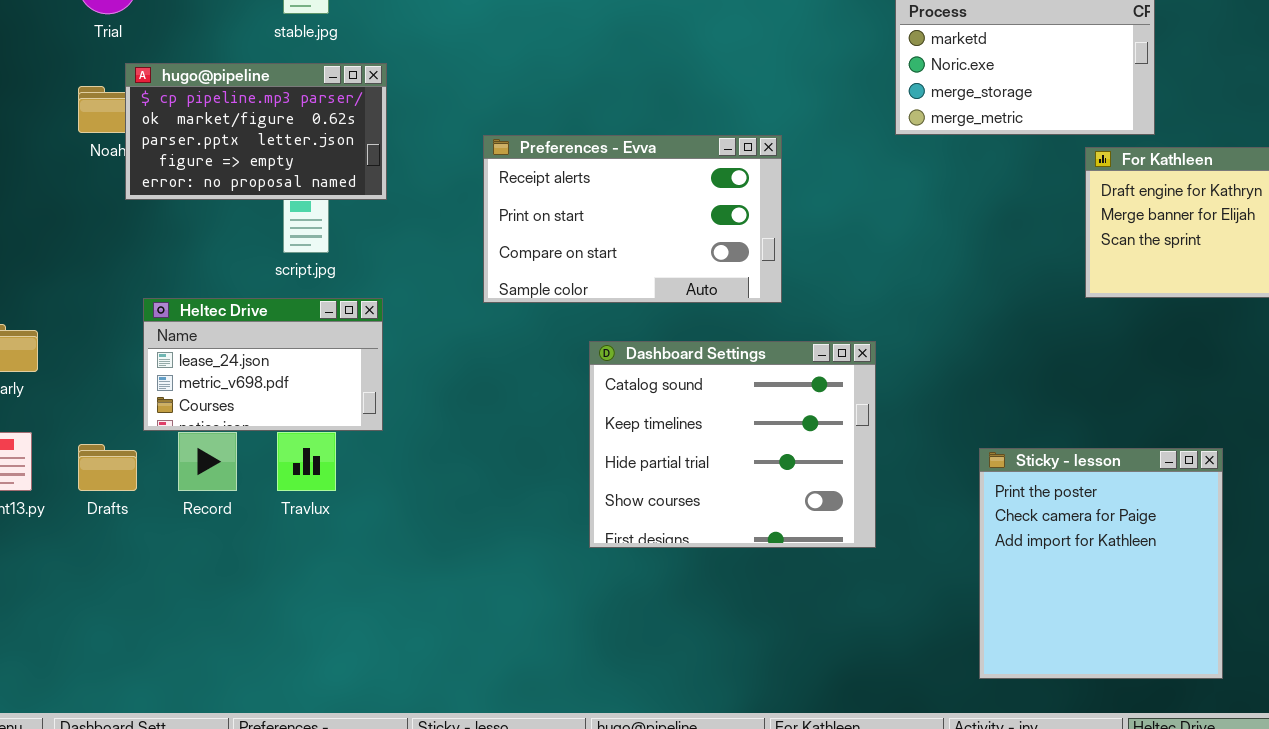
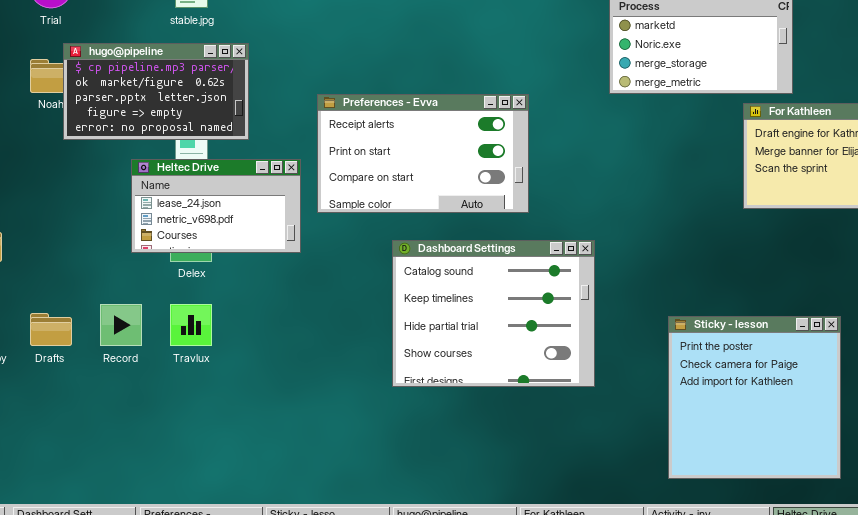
Heltec Drive: [143,298,383,431] -> [131,159,301,253], moved

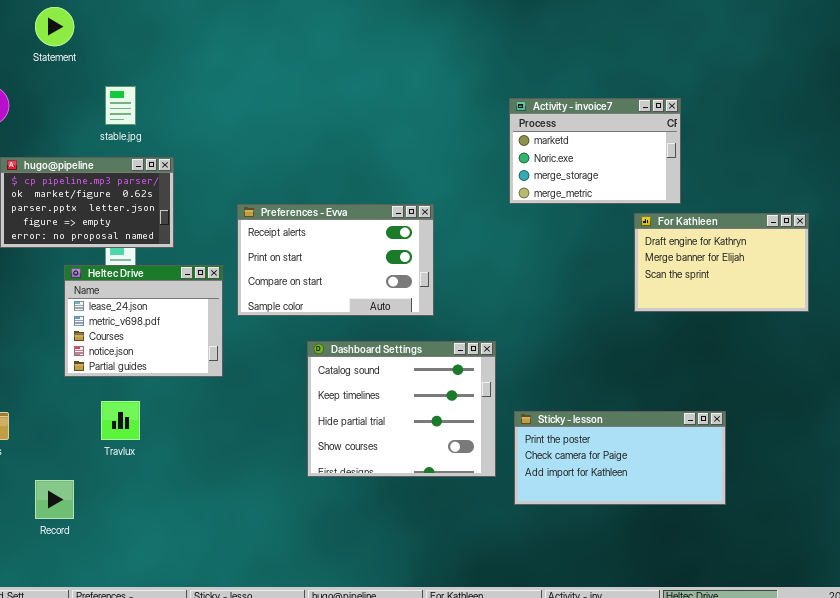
Heltec Drive: [131,159,301,253] -> [64,265,223,377], resized
Record: [100,304,142,346] -> [35,480,74,519], moved
Sticky - lesson: [668,316,841,479] -> [514,411,726,505], resized

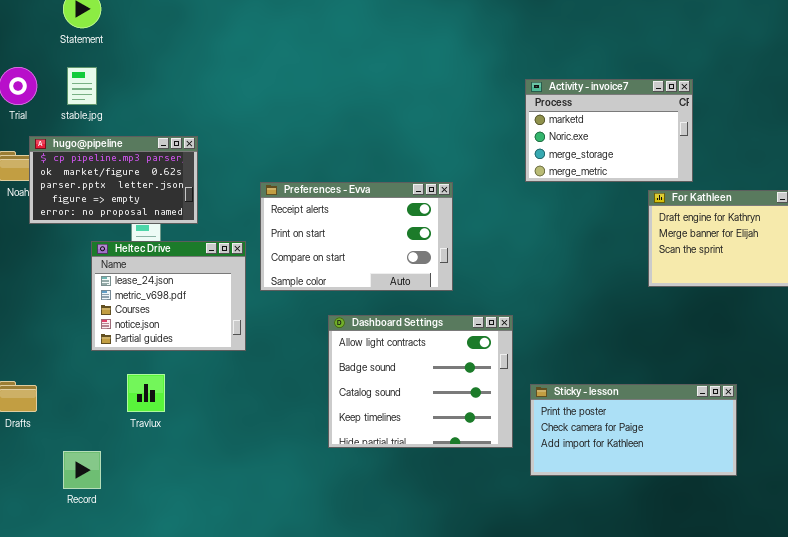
stable.jpg: [105,86,136,125] -> [67,67,97,105], moved
Dashboard Settings: [307,341,496,477] -> [328,315,513,448], scrolled up 2 rows

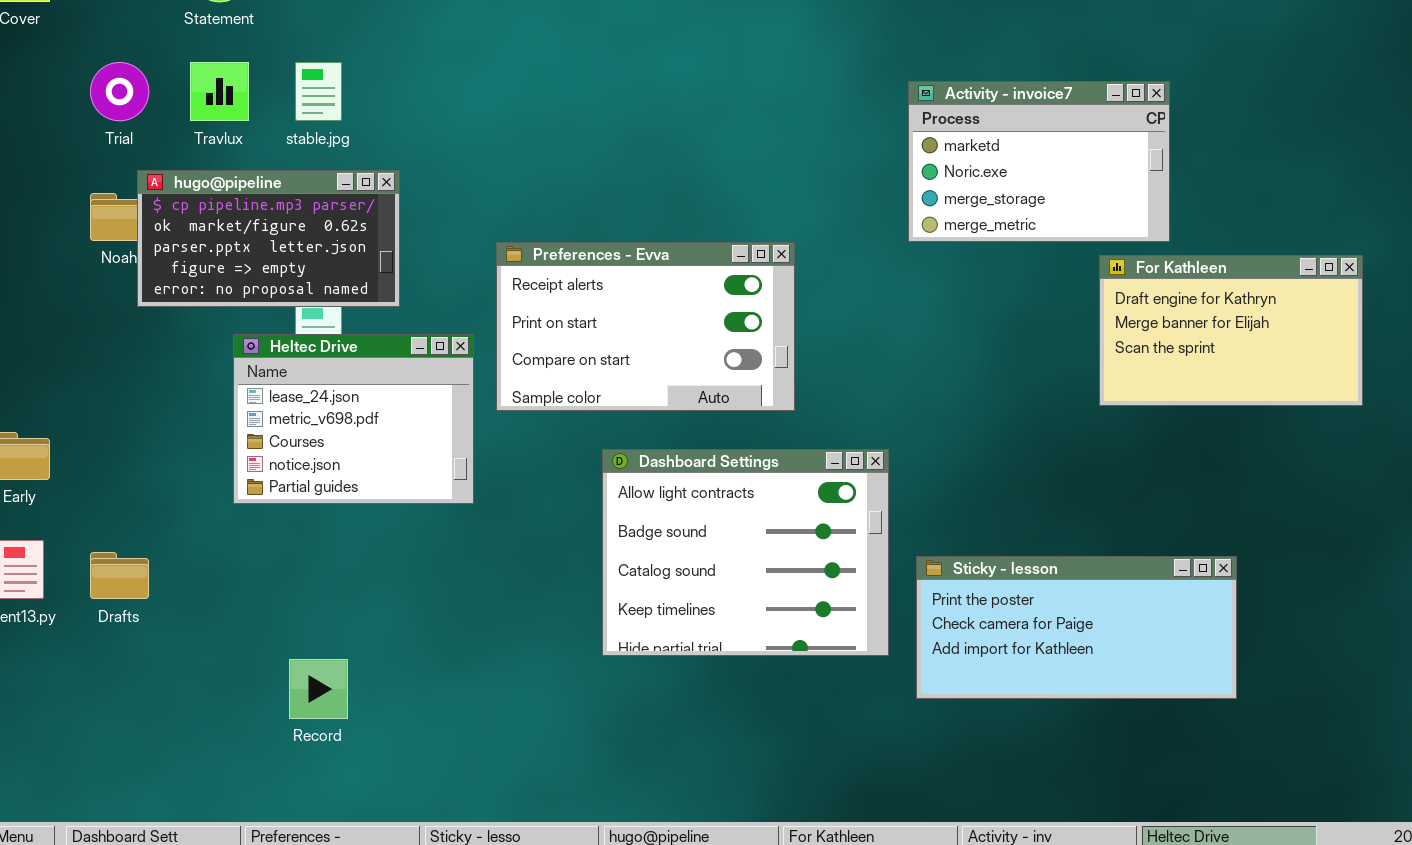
stable.jpg: [67,67,97,105] -> [295,62,342,121], moved
Travlux: [127,374,165,412] -> [190,62,249,121], moved
Record: [63,451,101,489] -> [289,659,348,719], moved

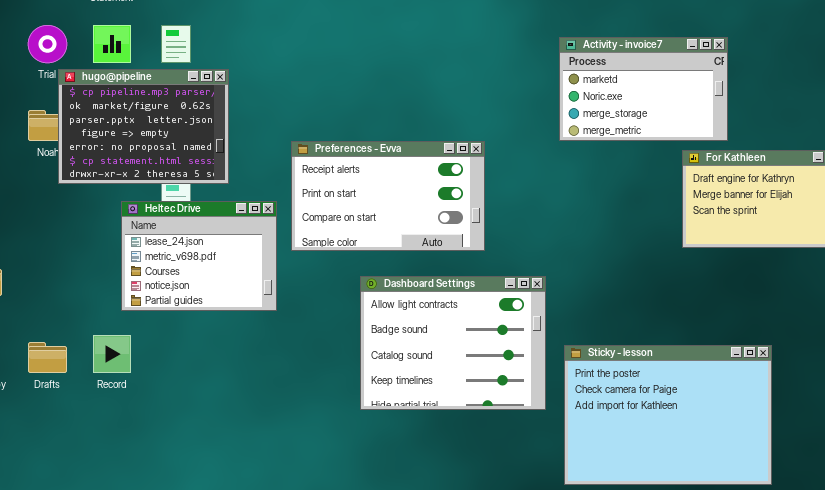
hugo@pipeline: [137,170,400,307] -> [58,69,229,184], resized
Sticky - lesson: [916,556,1237,699] -> [564,345,772,485], resized
Record: [289,659,348,719] -> [93,335,131,373], moved

